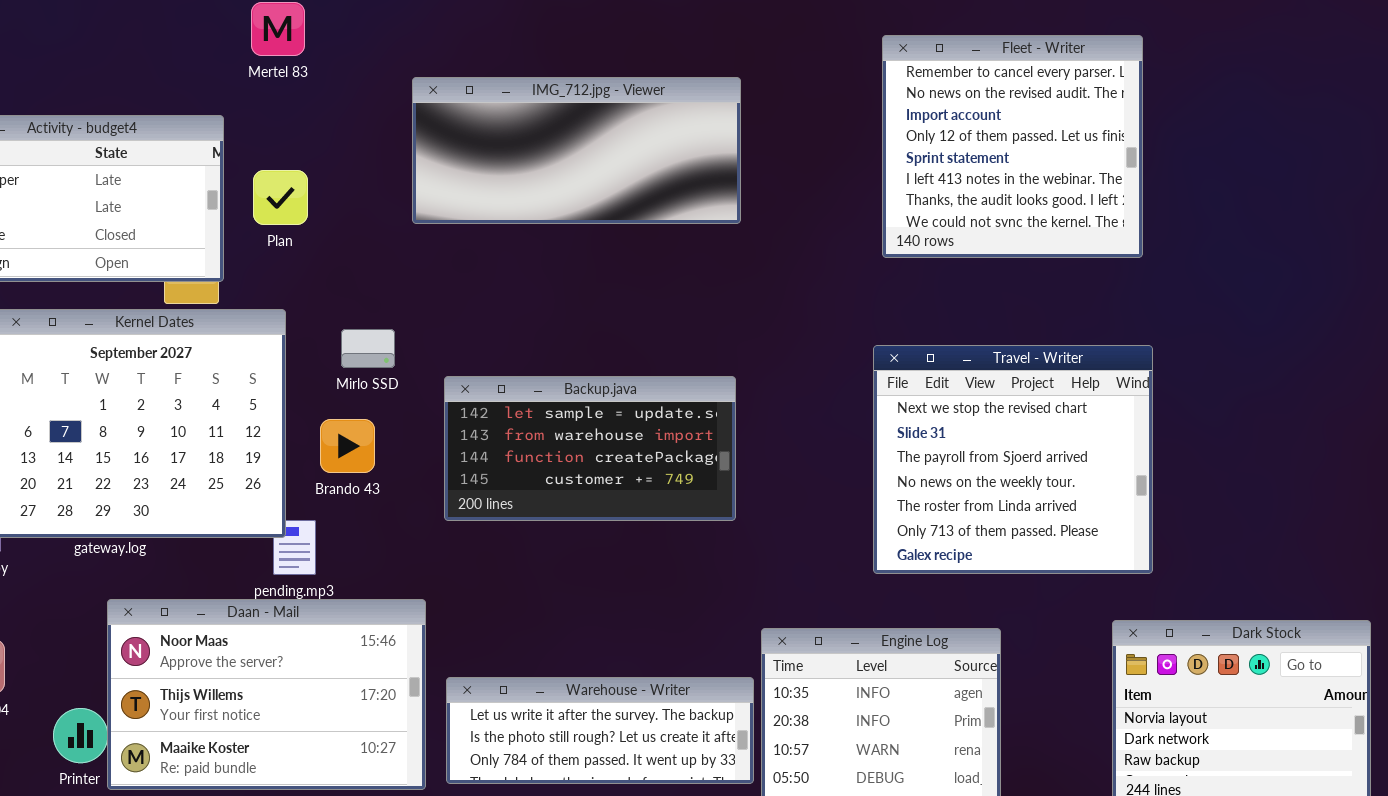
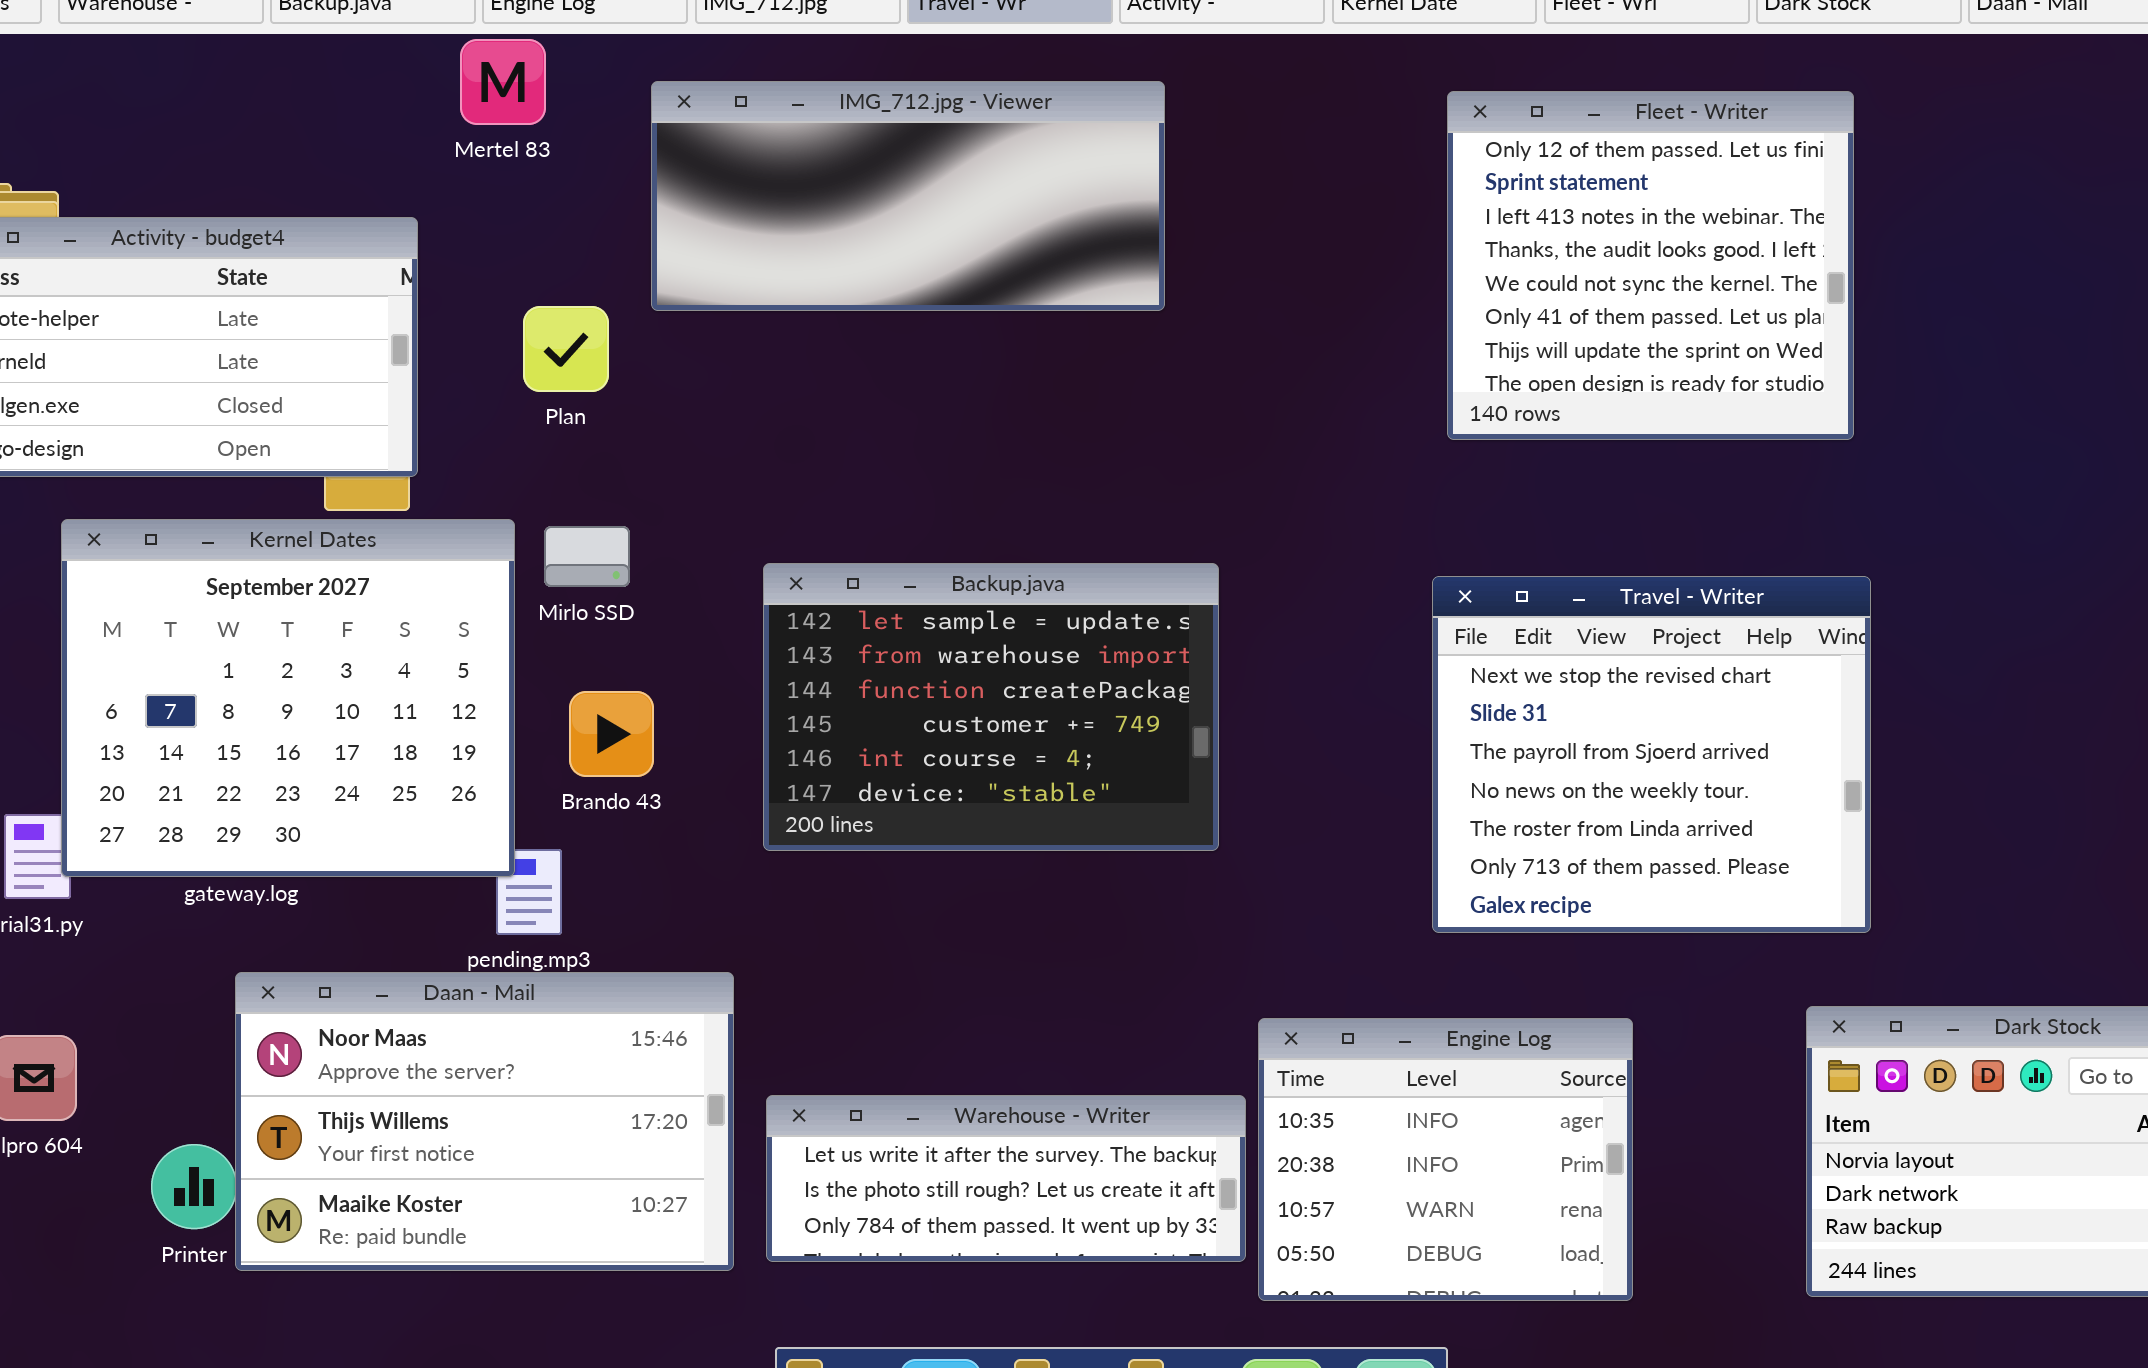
Fleet - Writer: [882,35,1143,258] -> [1447,91,1854,440], scrolled down 3 rows
IMG_712.jpg - Viewer: [412,77,741,224] -> [651,81,1165,311], moved
Plan: [253,170,308,225] -> [523,306,609,392], moved
Mirlo SSD: [341,329,395,368] -> [544,526,630,587], moved
Backup.java: [444,376,736,521] -> [763,563,1219,851], resized

